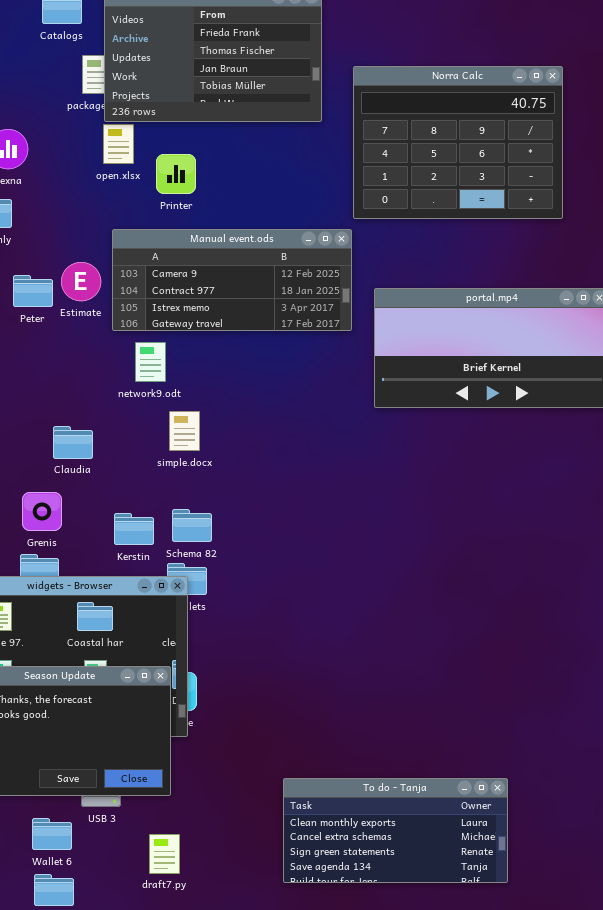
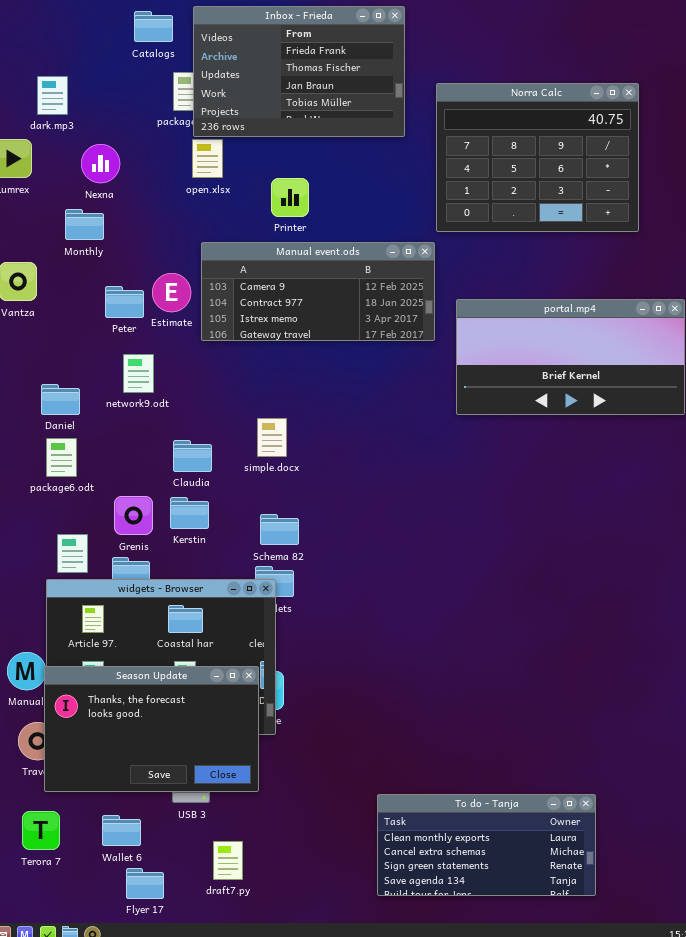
Printer: [156,154,196,194] -> [271,178,309,217], moved
network9.odt: [135,342,166,382] -> [123,354,154,393], moved
Claudia: [53,426,93,459] -> [173,440,212,472], moved
Kerstin: [114,513,154,545] -> [170,497,209,529], moved
To do - Tanja: [283,778,508,883] -> [377,794,596,896], moved
Wallet 6: [32,818,72,850] -> [102,815,141,846], moved
draft7.py: [149,834,180,874] -> [213,841,243,880], moved

